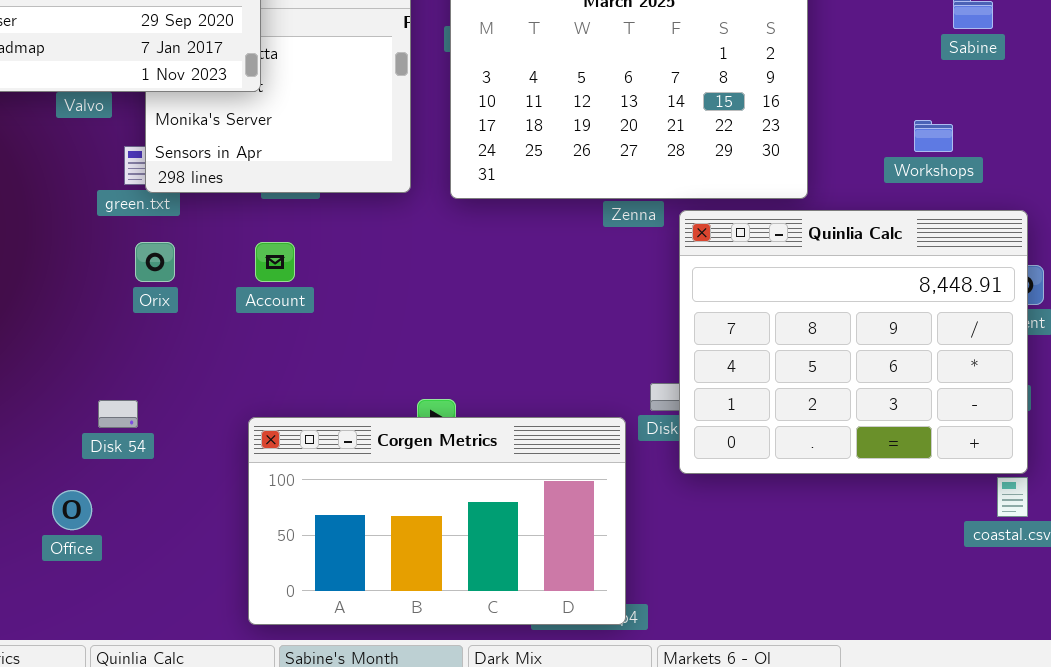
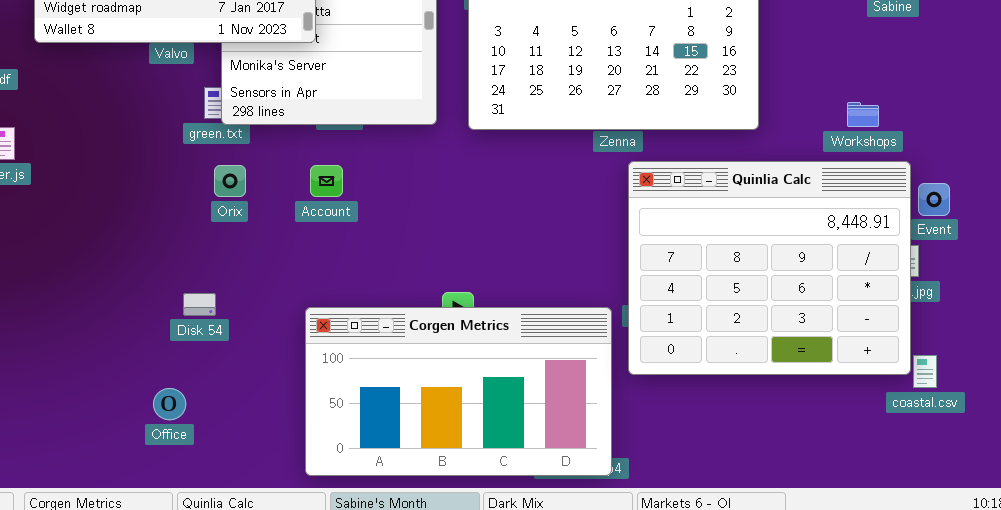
Workshops: [914,120,953,152] -> [847,102,879,127], moved
Quinlia Calc: [679,210,1028,474] -> [628,161,911,375], moved
Office: [52,490,92,530] -> [153,388,186,420], moved

